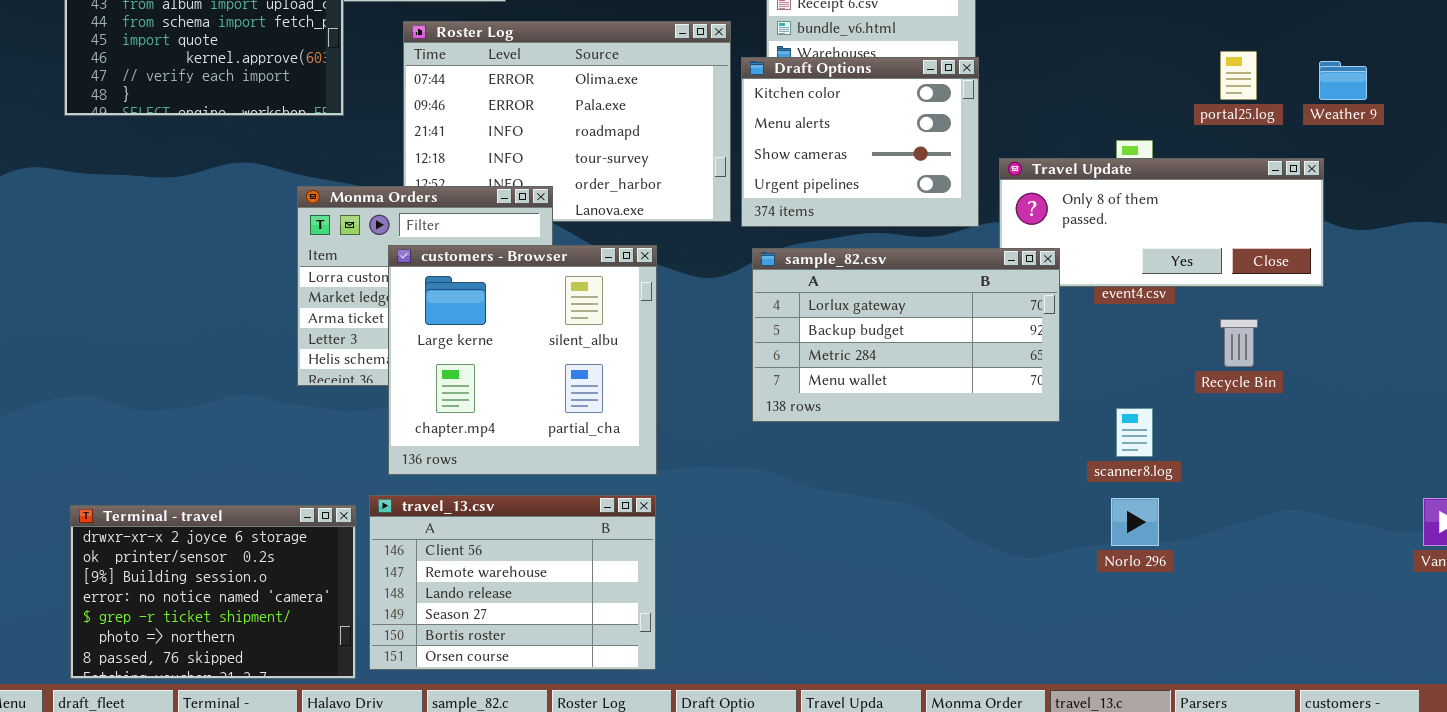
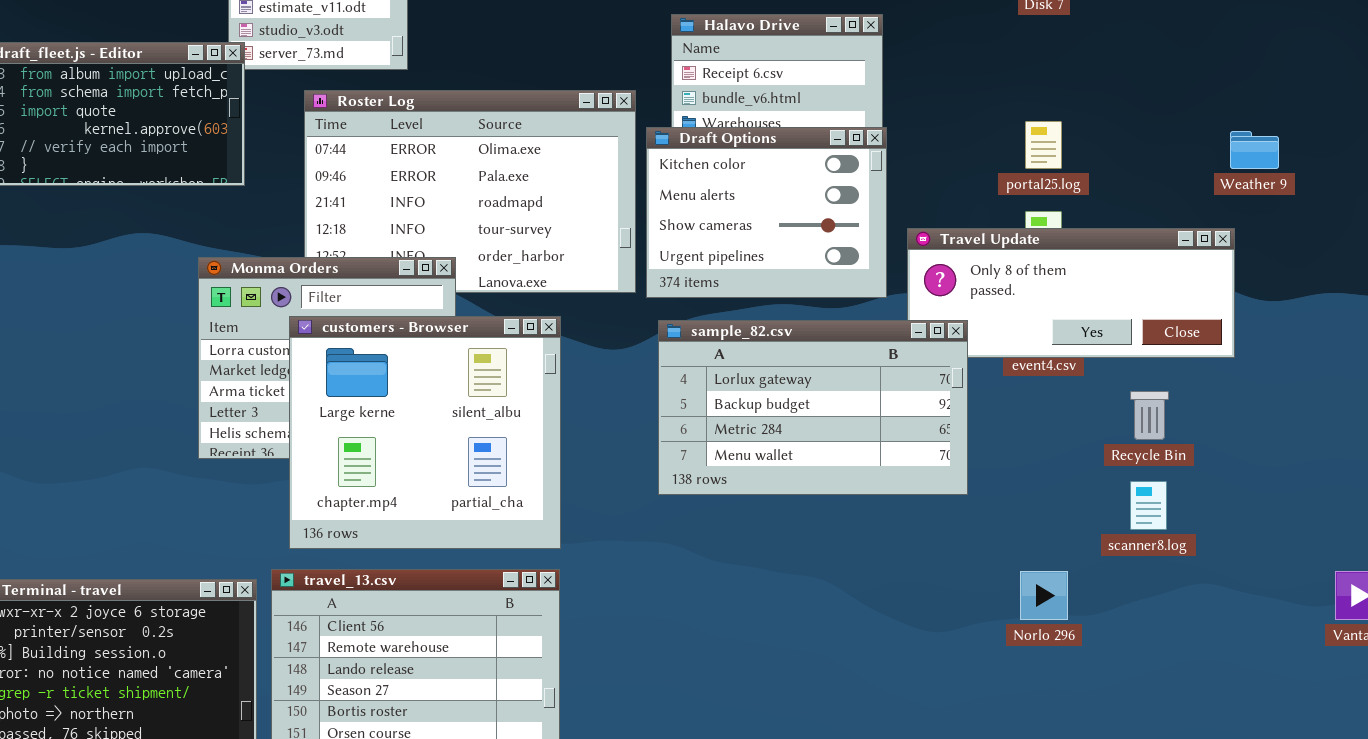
portal25.log: [1220,51,1257,100] -> [1025,121,1062,169], moved
scanner8.log: [1116,408,1153,457] -> [1130,481,1167,530], moved

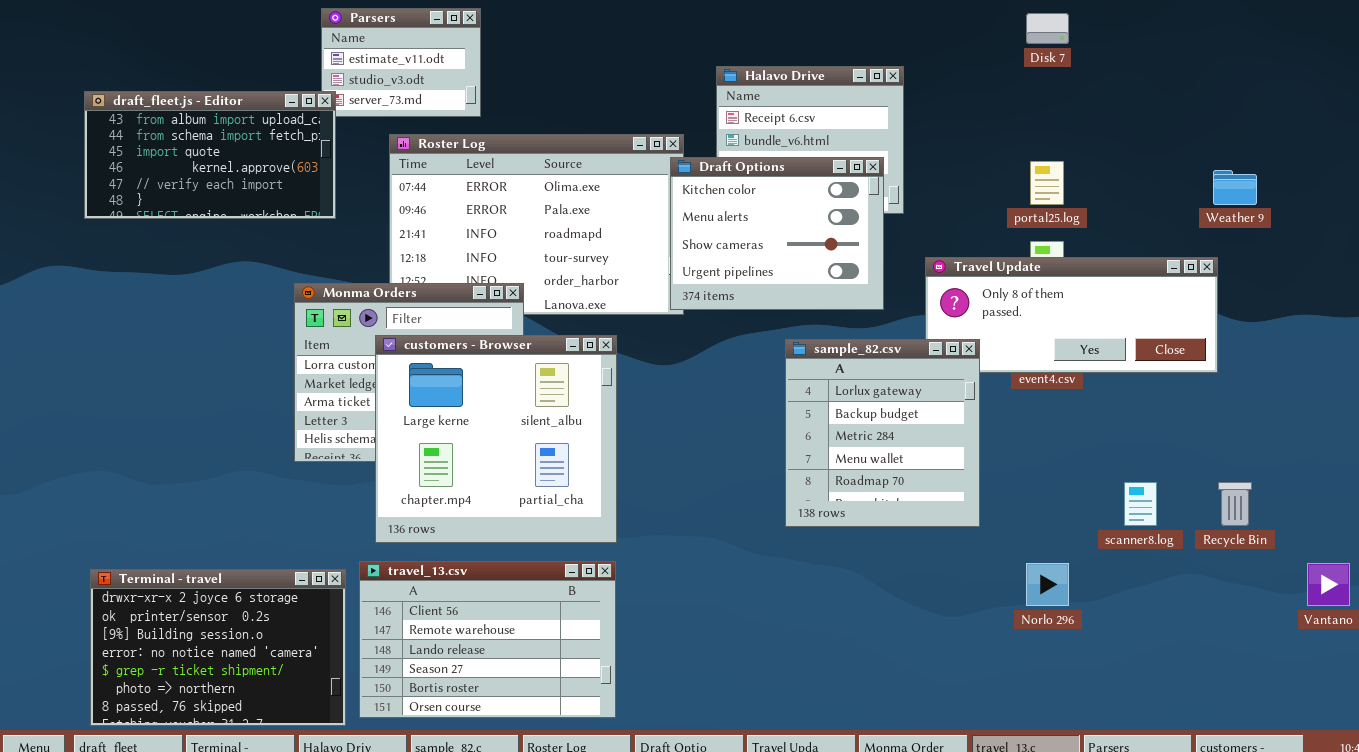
Draft Options: [646,127,887,298] -> [670,157,884,310], moved
sample_82.csv: [658,320,968,495] -> [785,339,980,527], resized
Recycle Bin: [1130,391,1169,440] -> [1218,482,1252,526], moved

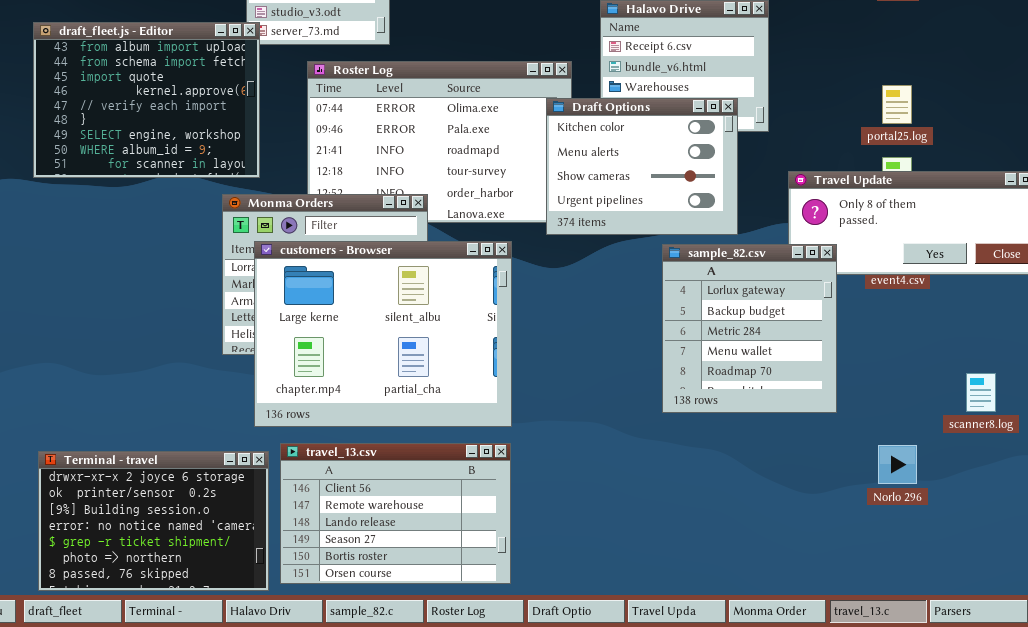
draft_fleet.js - Editor: [84,91,336,219] -> [33,22,260,178], resized
Draft Options: [670,157,884,310] -> [546,98,738,235], moved
customers - Browser: [375,335,617,543] -> [254,241,512,427], resized

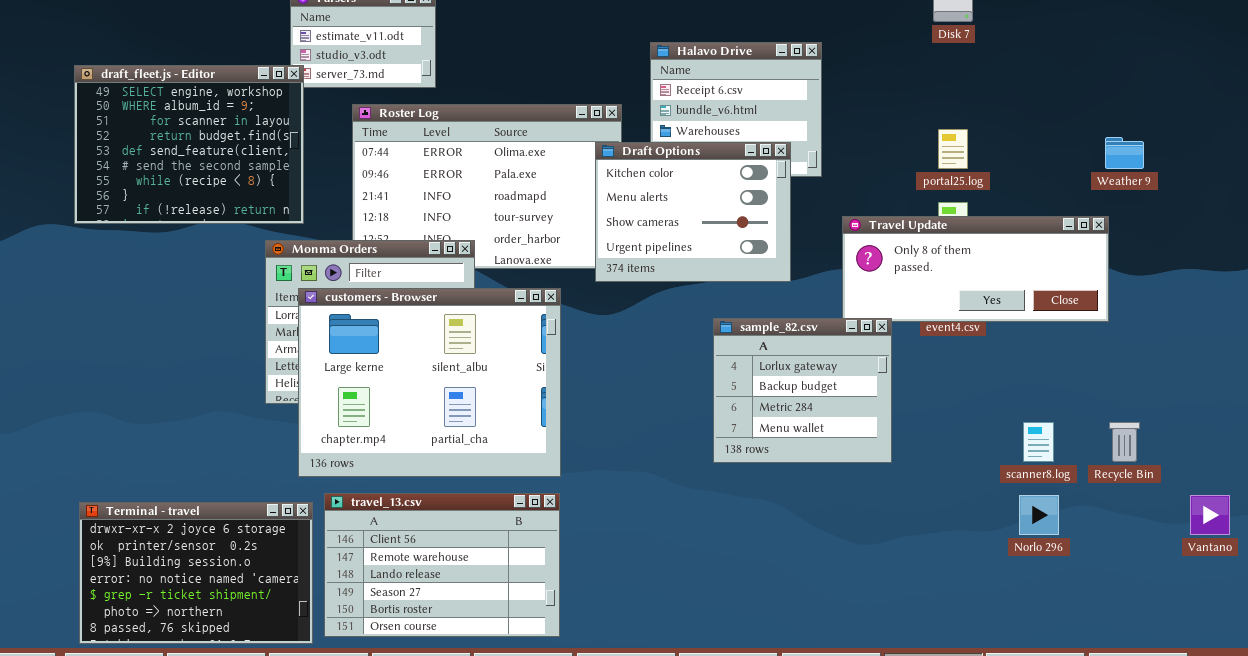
draft_fleet.js - Editor: [33,22,260,178] -> [74,65,304,224], scrolled down 6 rows
sample_82.csv: [662,244,837,413] -> [713,318,892,463], resized
Norlo 296: [878,445,917,484] -> [1019,495,1059,535], moved

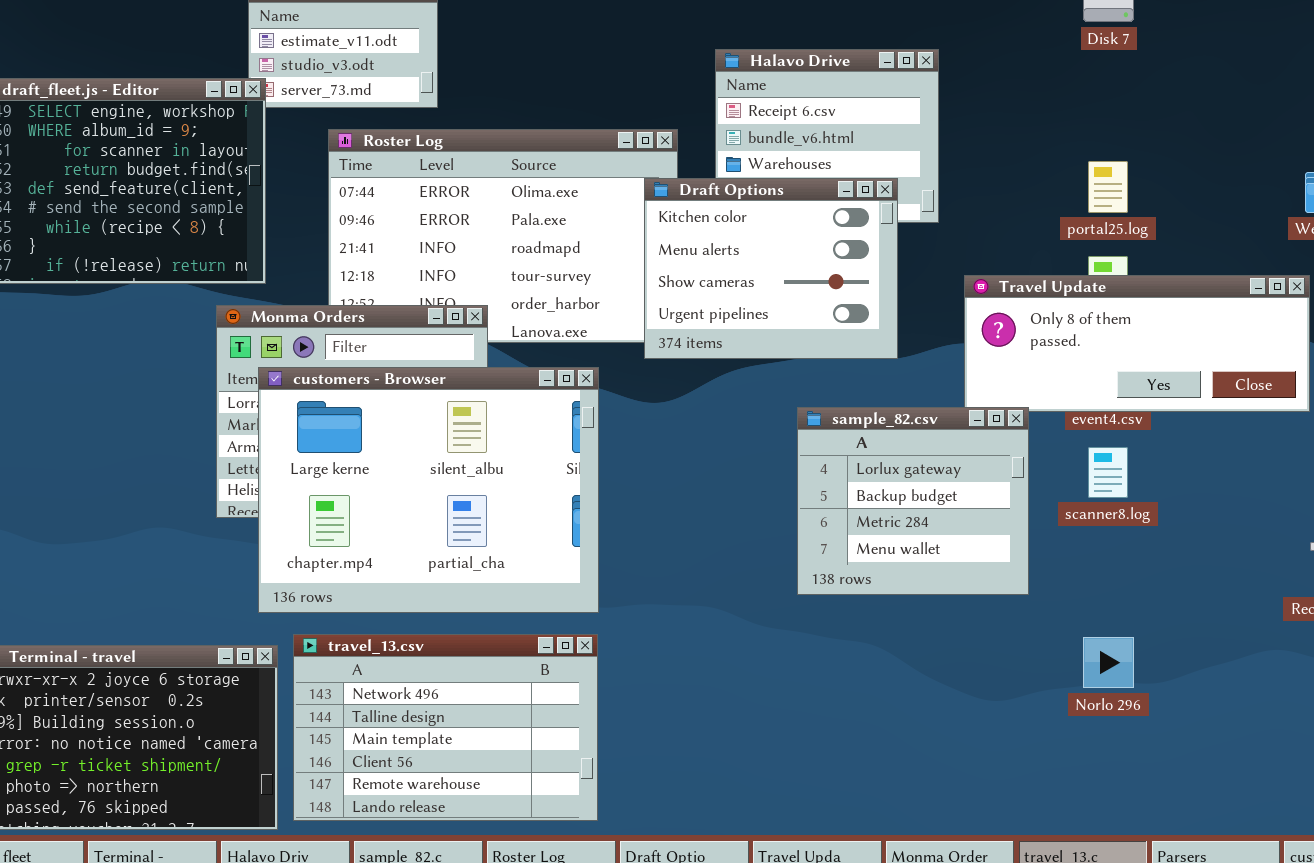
scanner8.log: [1023,422,1054,462] -> [1088,447,1128,498], moved
travel_13.csv: [324,493,560,637] -> [293,634,598,821], scrolled up 3 rows
Norlo 296: [1019,495,1059,535] -> [1083,637,1134,688], moved

